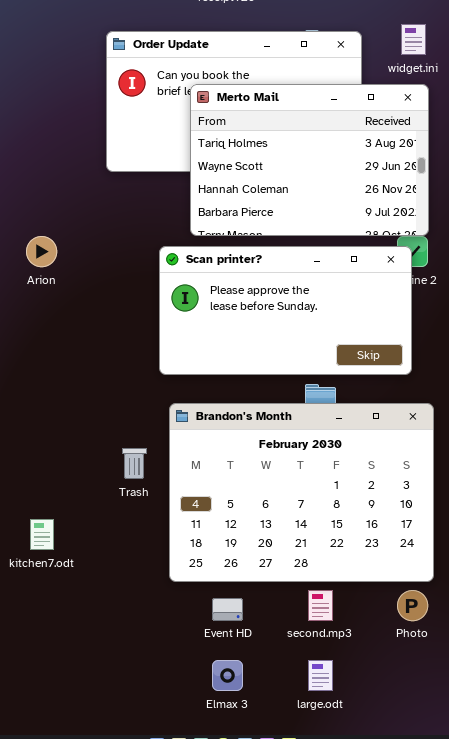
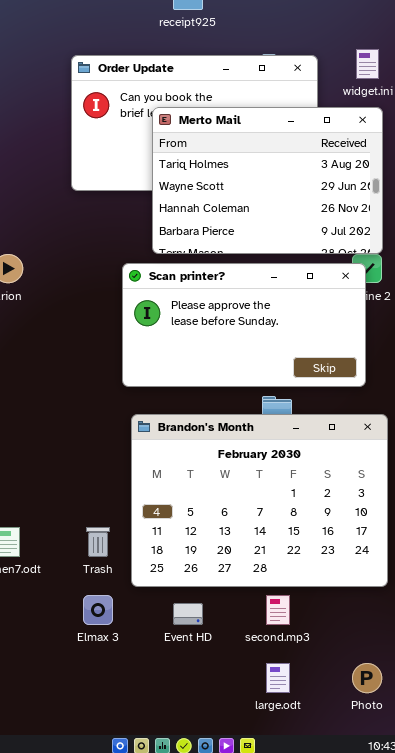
Trash: [122,448,147,479] -> [86,527,110,557], moved
Photo: [397,590,428,621] -> [352,663,382,693], moved
Elmax 3: [212,660,243,691] -> [83,595,113,625], moved

